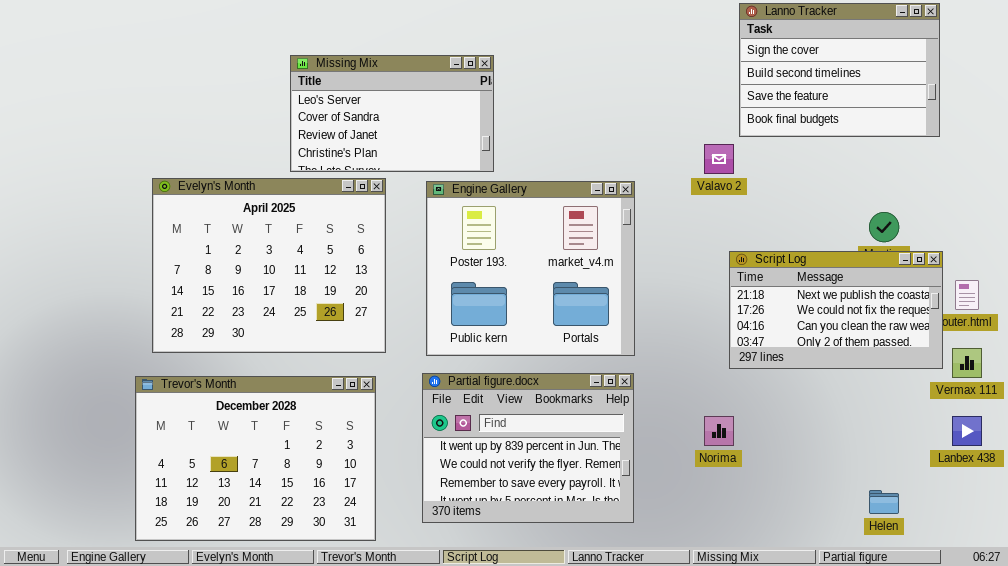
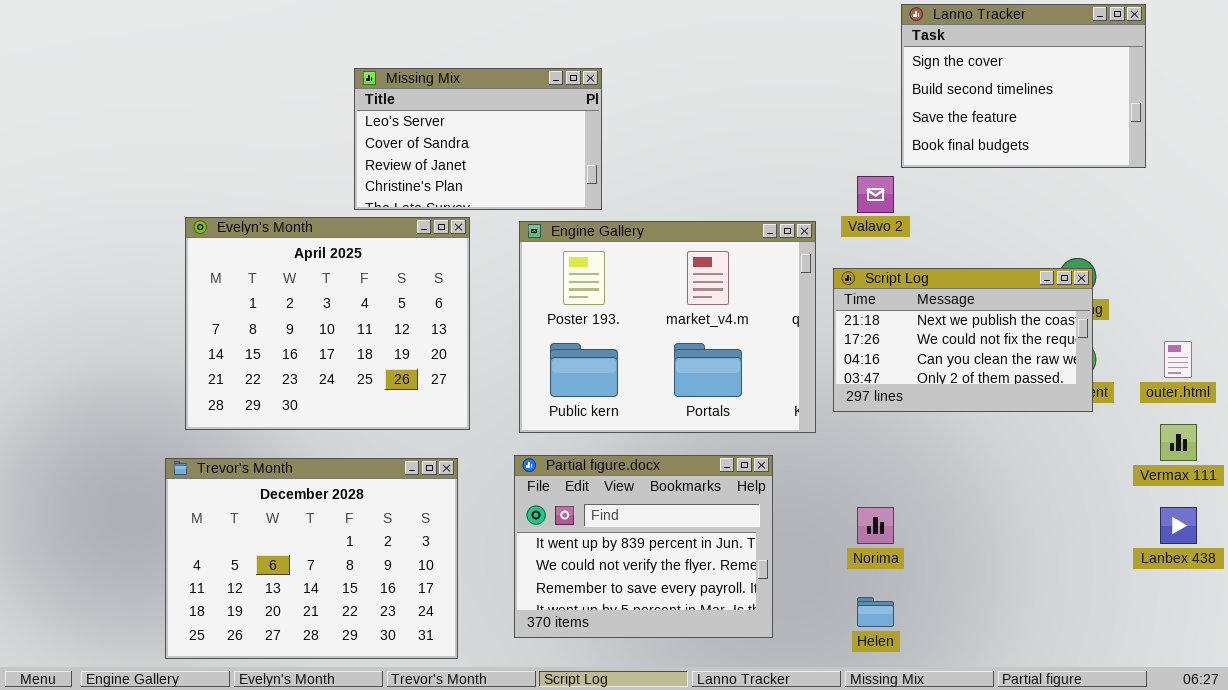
Engine Gallery: [426,181,635,356] -> [519,221,816,433], resized
Script Log: [729,251,943,369] -> [833,268,1093,412], moved
Helen: [869,490,899,514] -> [857,597,894,627], moved

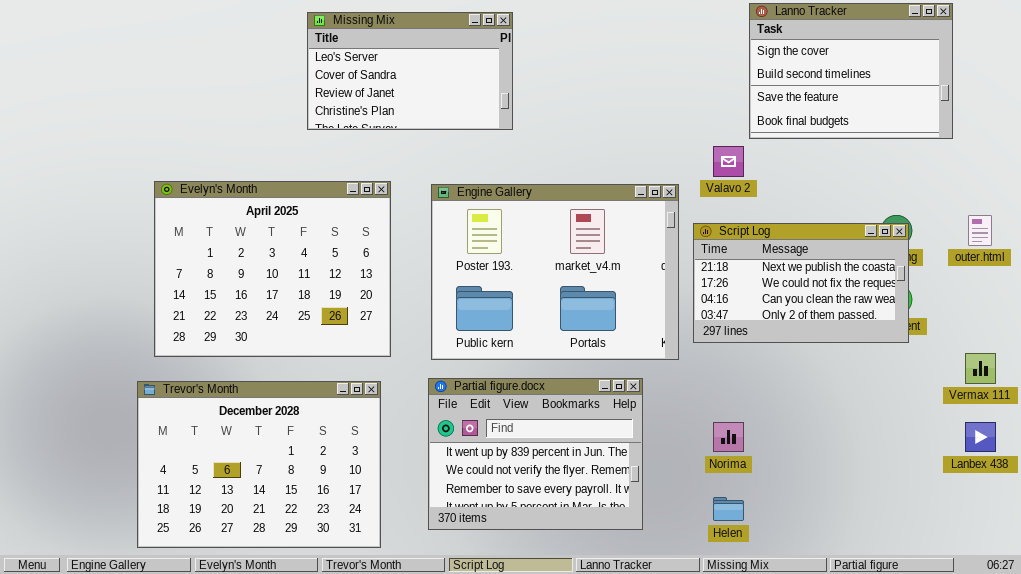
Missing Mix: [354,68,602,210] -> [307,12,513,130], moved
outer.html: [1164,341,1192,378] -> [968,215,992,246], moved

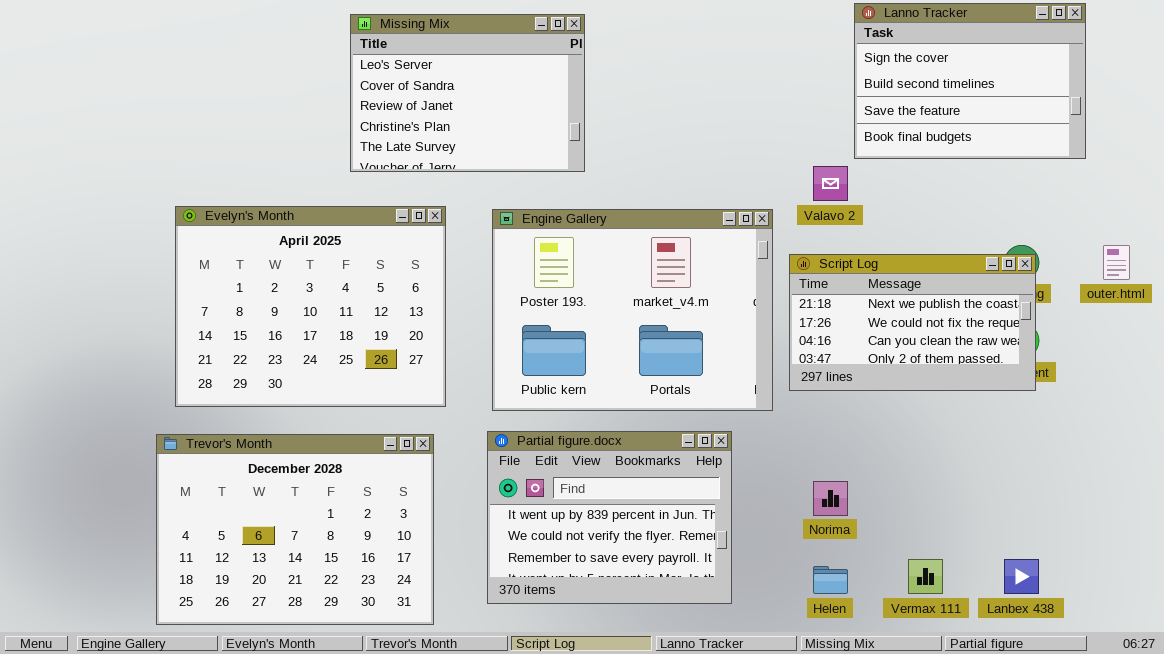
Missing Mix: [307,12,513,130] -> [350,14,585,172], resized
Vermax 111: [965,353,996,384] -> [908,559,943,594], moved
Lanbex 438: [965,422,996,452] -> [1004,559,1039,594], moved

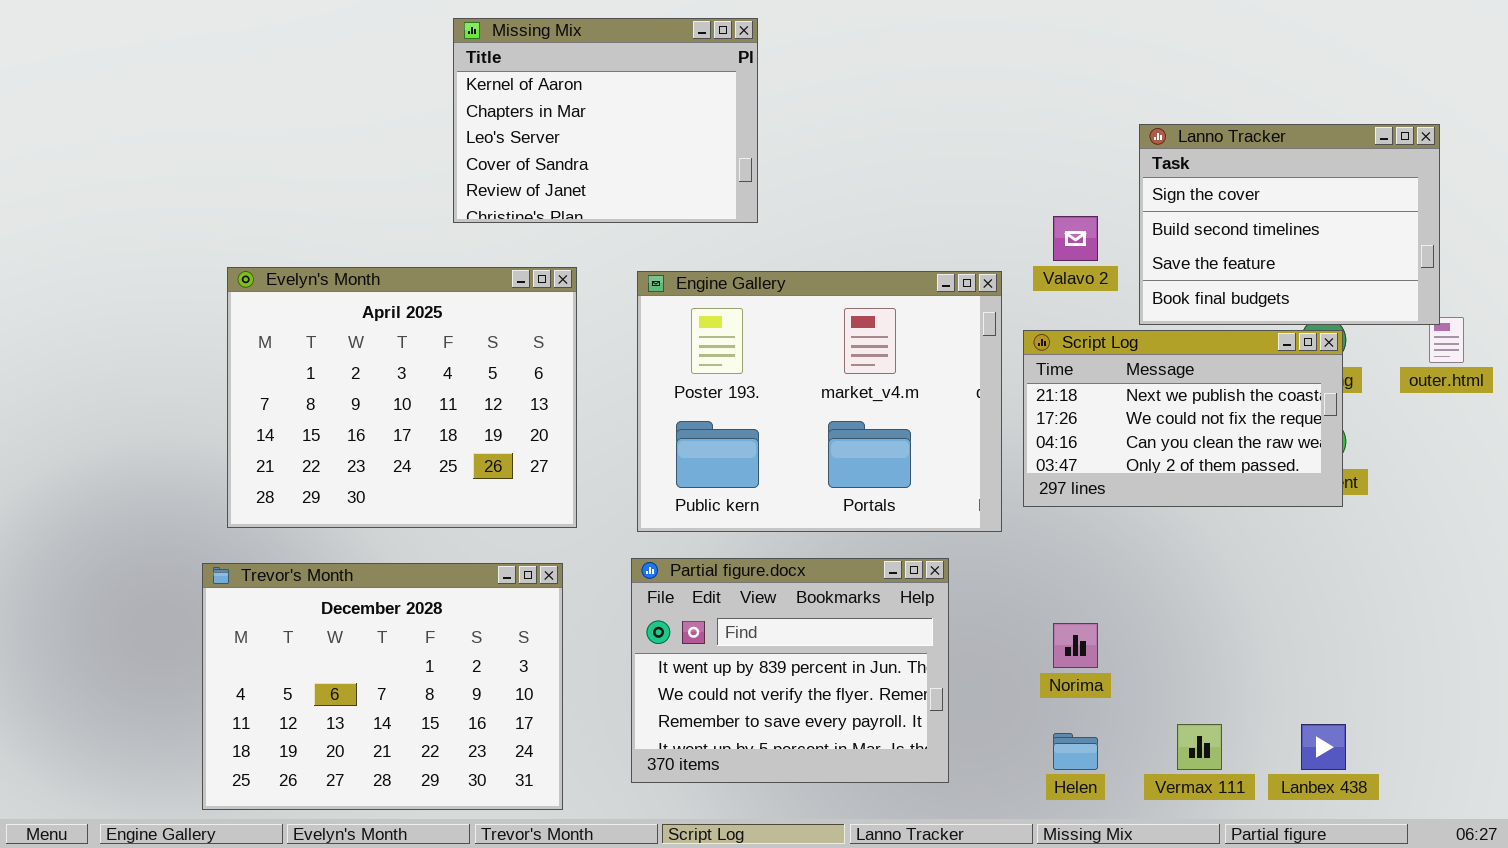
Lanno Tracker: [854,3,1086,159] -> [1139,124,1440,325], moved
Missing Mix: [350,14,585,172] -> [453,18,758,223], scrolled up 2 rows

